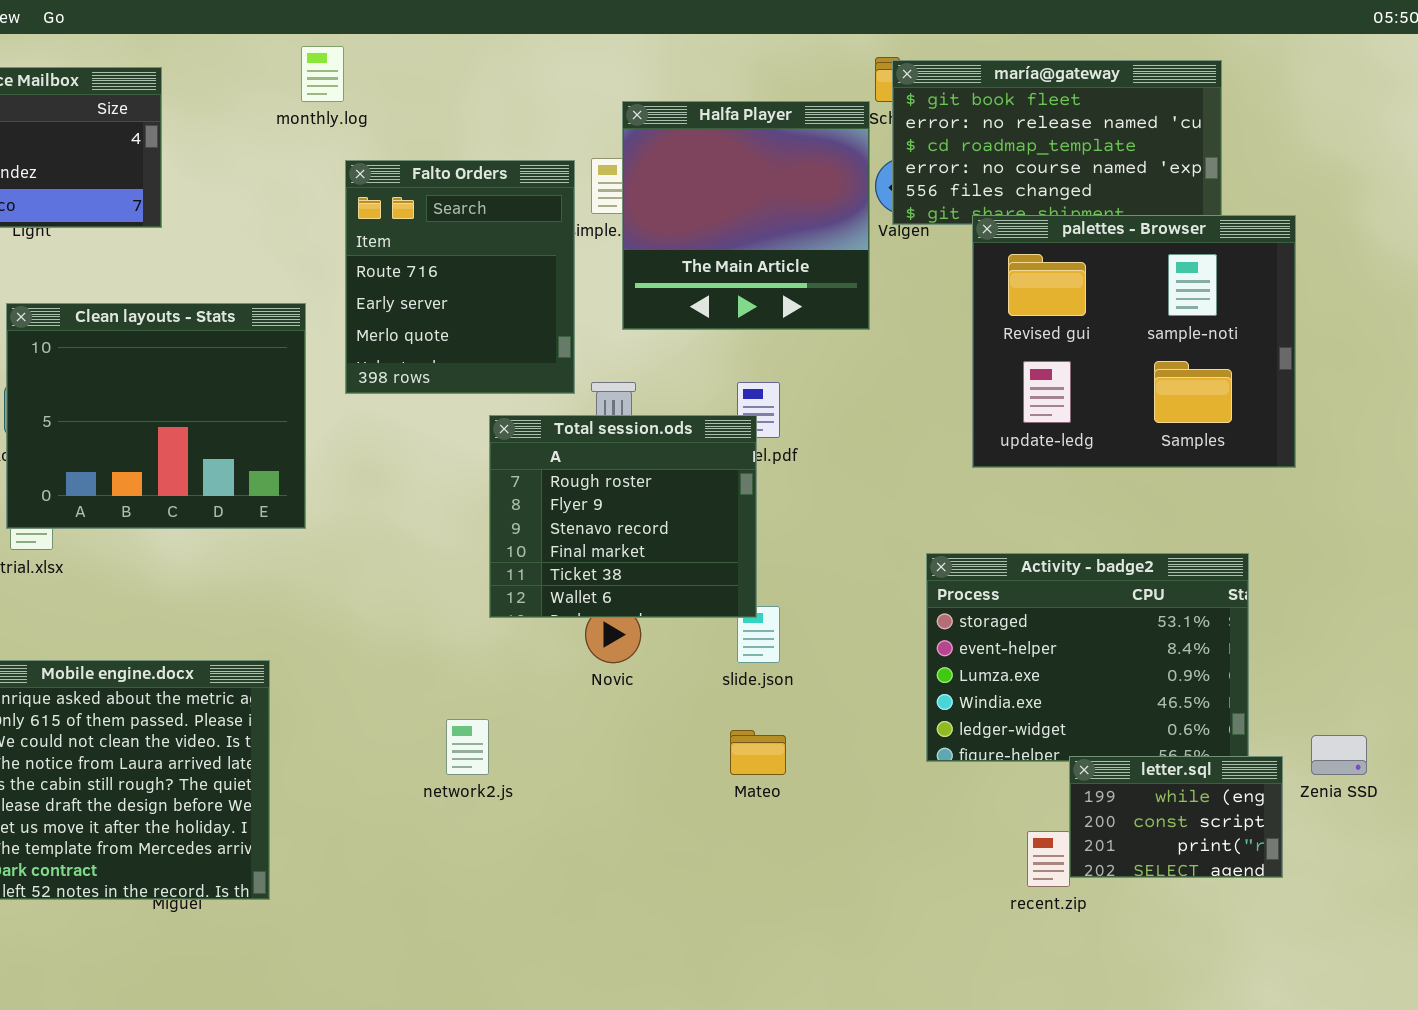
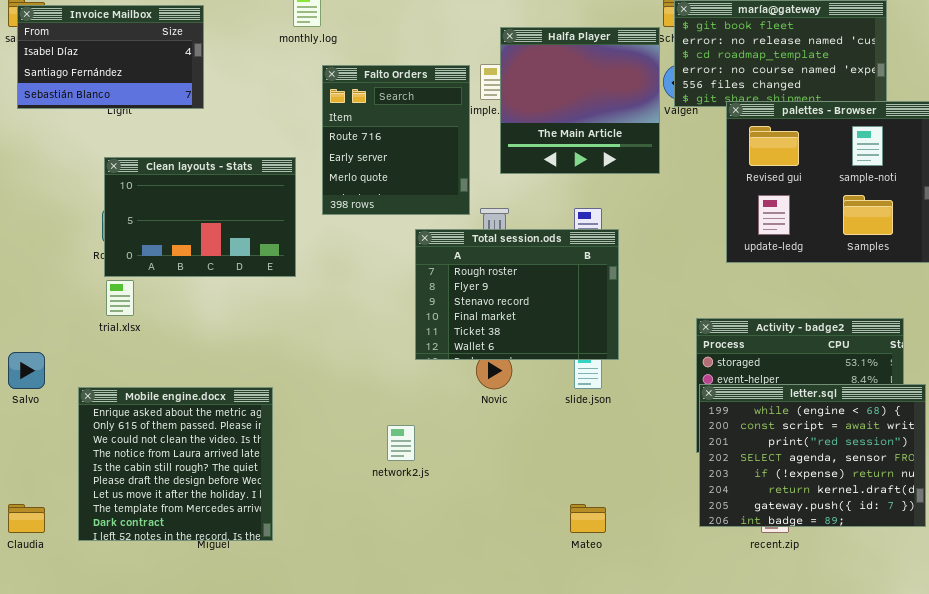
Clean layouts - Stats: [6,303,306,529] -> [104,157,296,277], resized
Total session.ods: [489,415,757,618] -> [415,229,619,360], resized
Mateo: [730,730,786,775] -> [570,504,606,533], moved
letter.sql: [1069,756,1283,878] -> [699,384,926,527], resized

